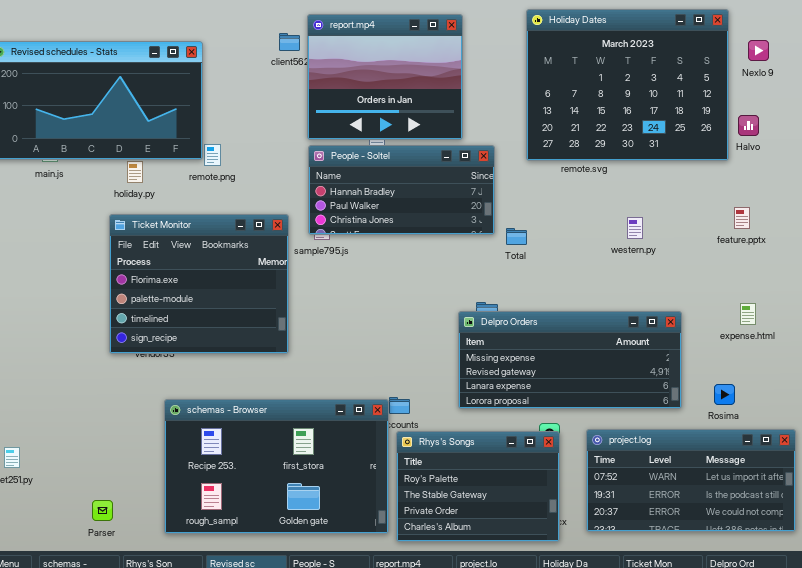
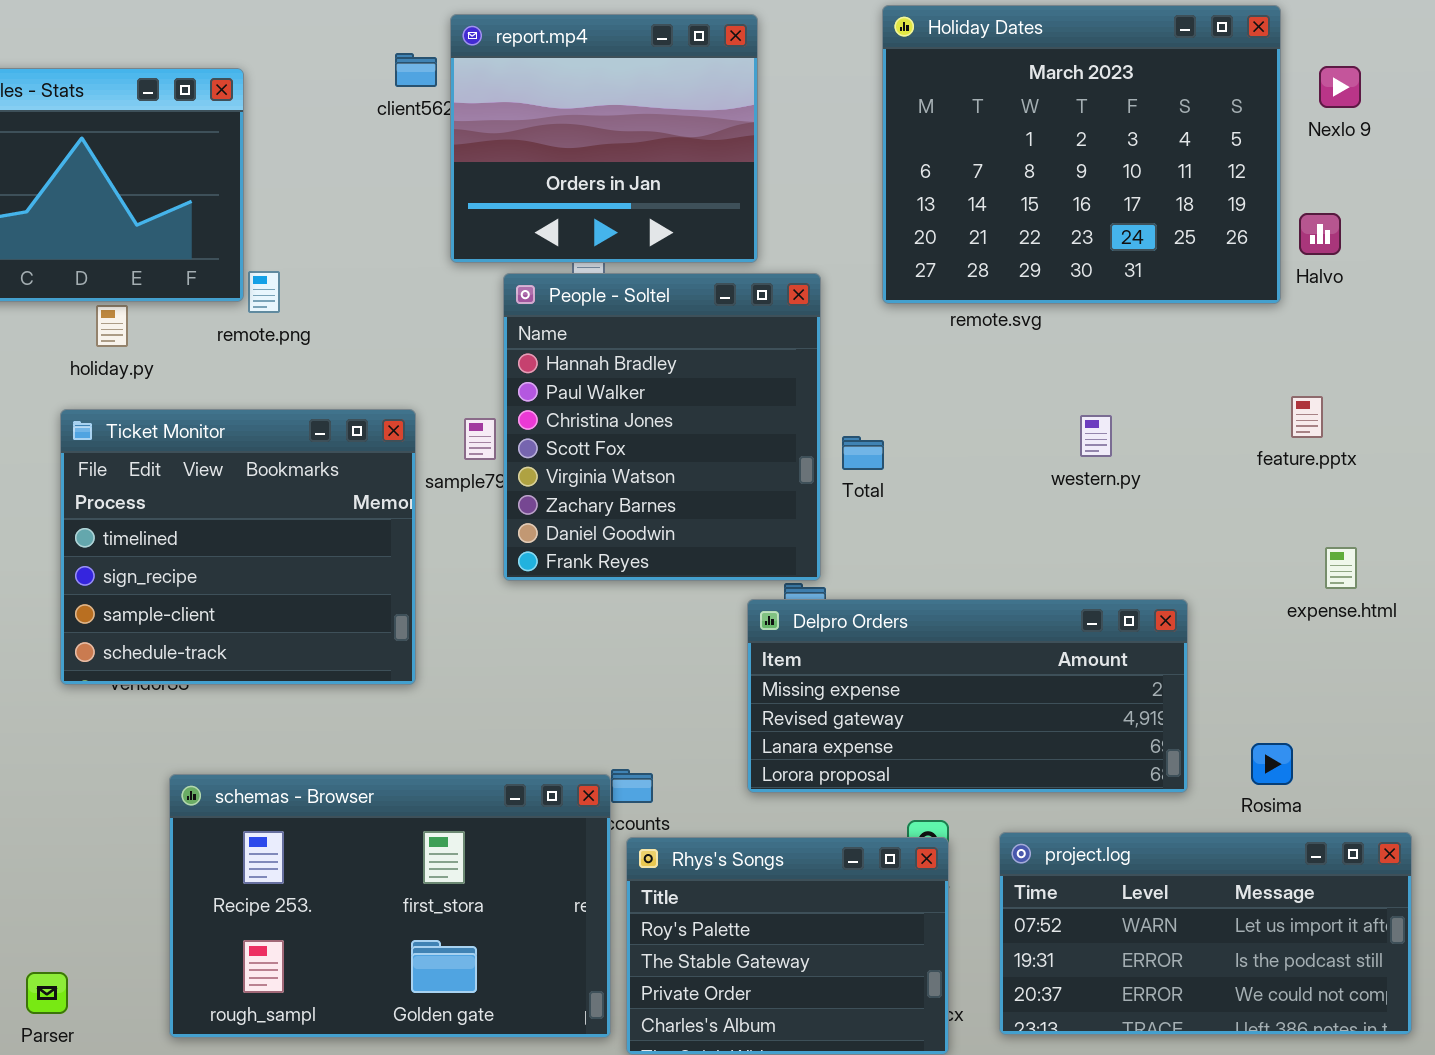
People - Soltel: [308,145,495,235] -> [503,273,821,581], resized
Ticket Monitor: [109,214,289,354] -> [60,409,416,685], scrolled down 2 rows
expense.html: [740,303,756,325] -> [1325,547,1357,589], moved

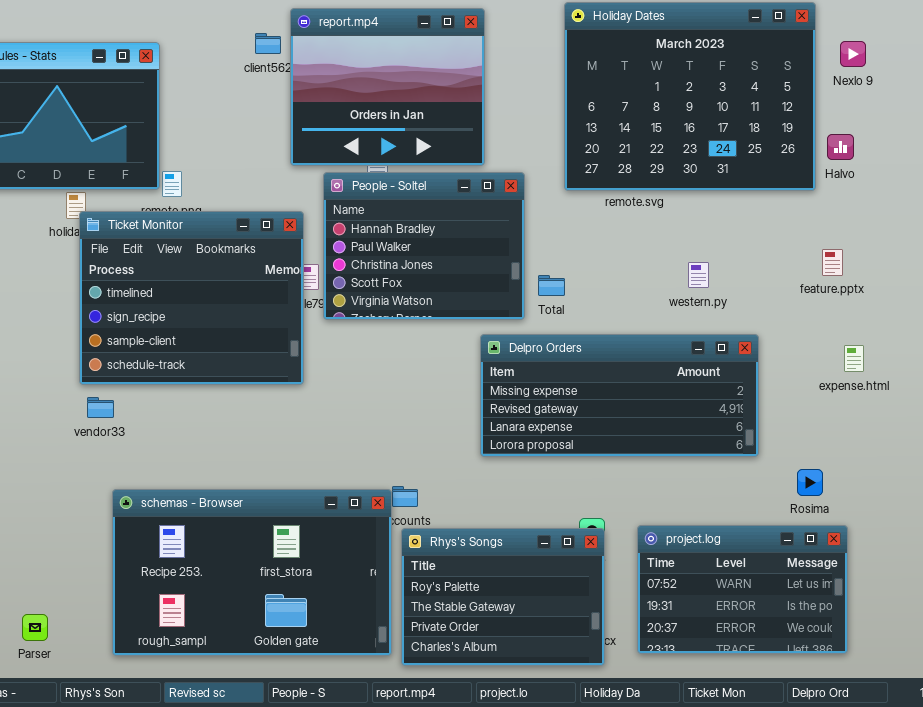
People - Soltel: [503,273,821,581] -> [323,172,525,320], resized
Ticket Monitor: [60,409,416,685] -> [79,211,304,385], moved
Delpro Orders: [747,599,1188,793] -> [480,334,759,457], moved
project.log: [999,832,1412,1035] -> [637,525,848,654], resized

